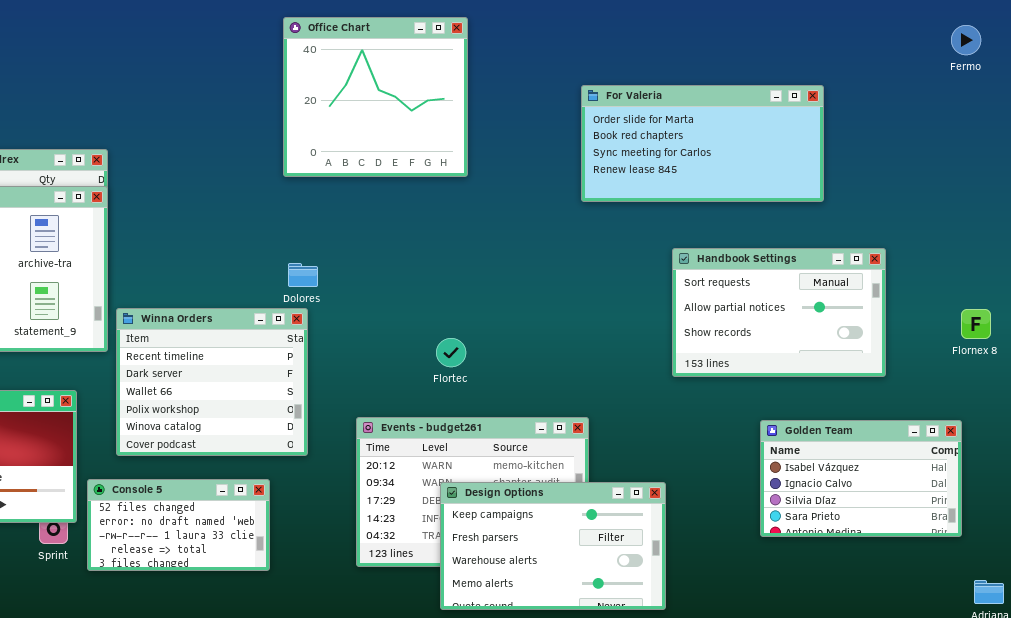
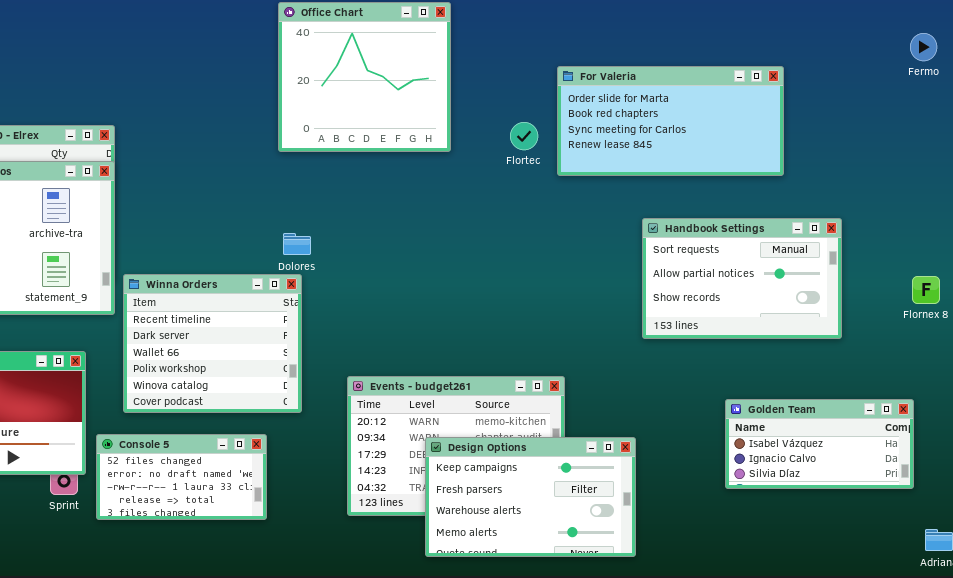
Fermo: [951,25,981,55] -> [910,33,937,61], moved
Flortec: [436,338,466,367] -> [510,122,538,150], moved
Golden Team: [760,420,962,537] -> [725,399,914,489], resized

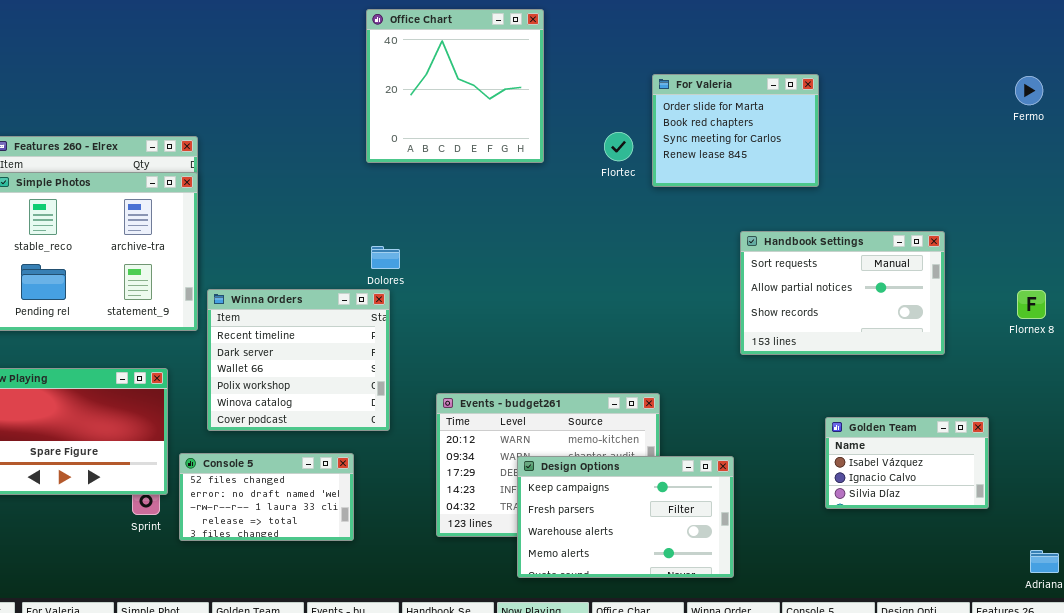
Fermo: [910,33,937,61] -> [1015,76,1043,105], moved
For Valeria: [557,66,784,176] -> [652,74,819,187], resized
Golden Team: [725,399,914,489] -> [825,417,989,509], resized

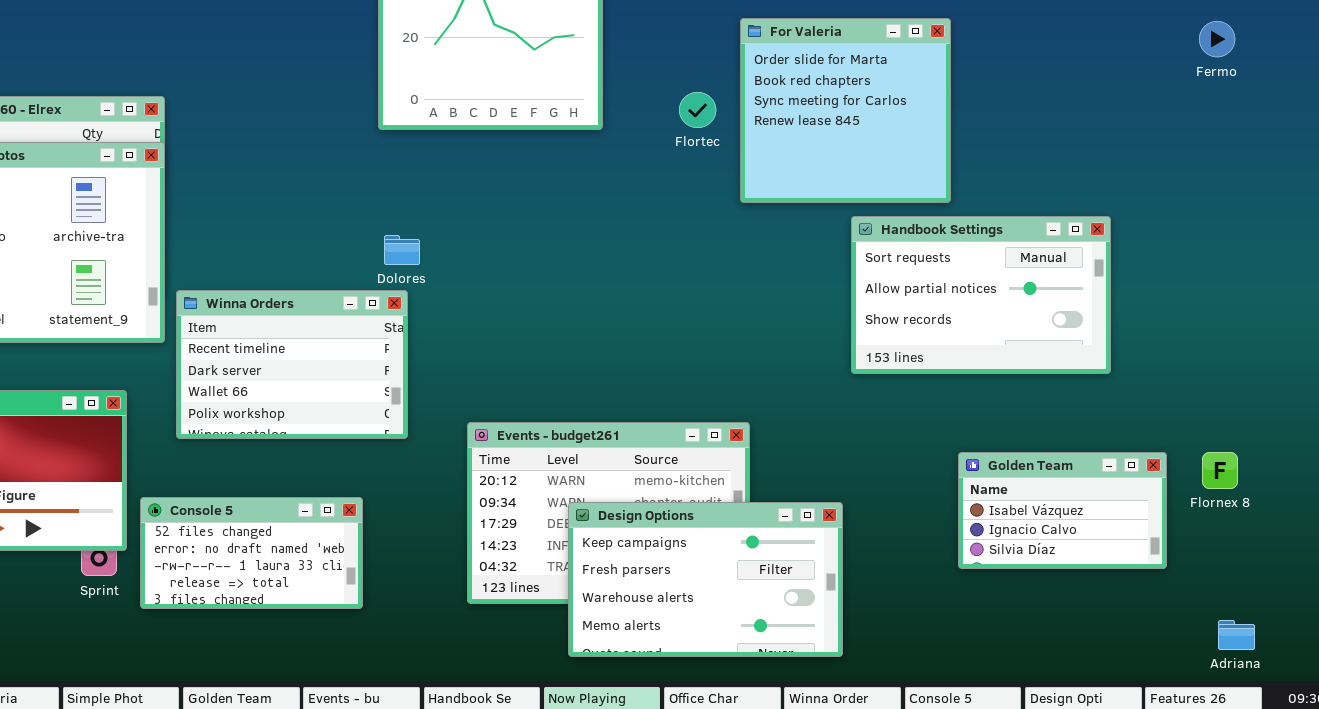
For Valeria: [652,74,819,187] -> [740,18,951,203], resized
Winna Orders: [207,289,390,431] -> [176,290,408,439], resized
Flornex 8: [1017,290,1046,319] -> [1202,452,1238,489], moved

